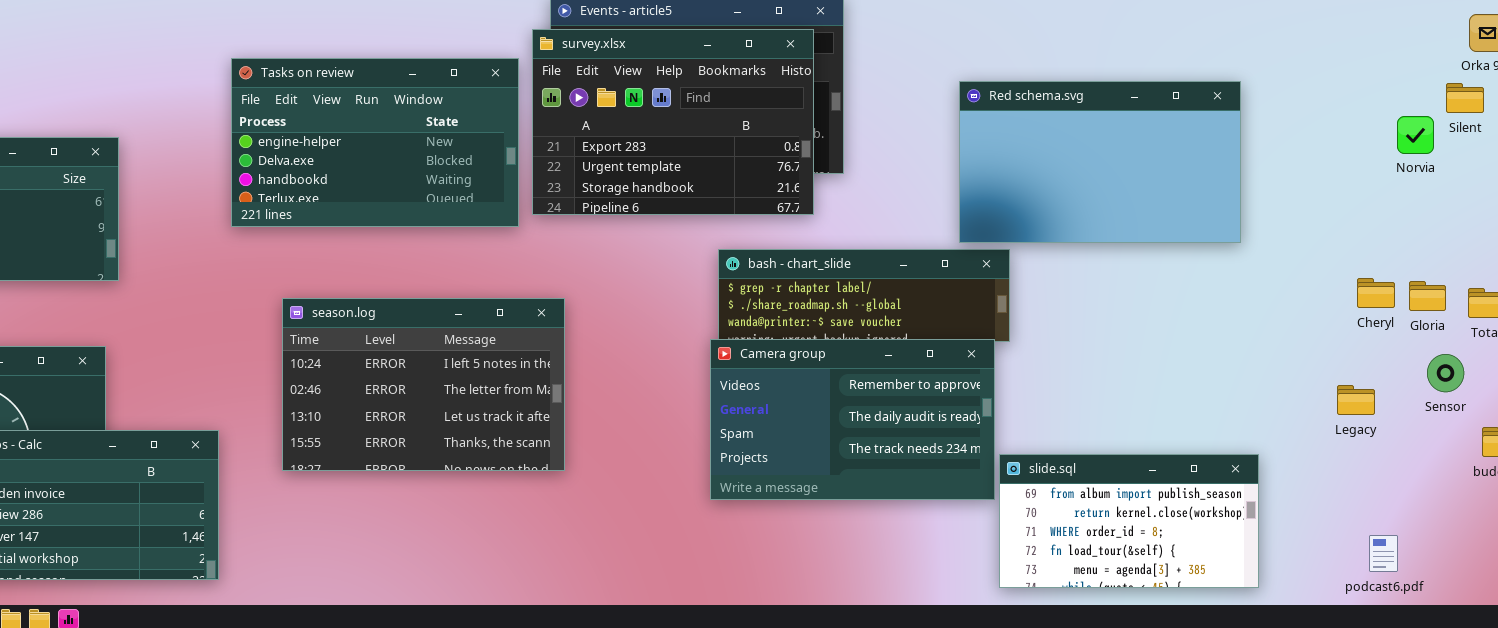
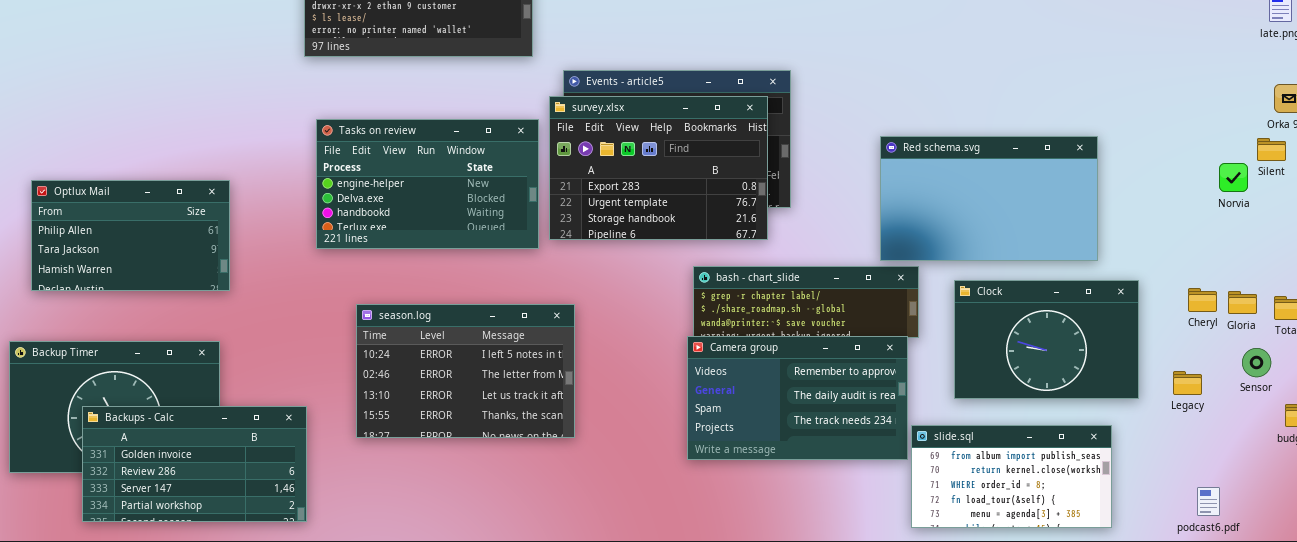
Clock: none -> [954,280,1139,399], opened

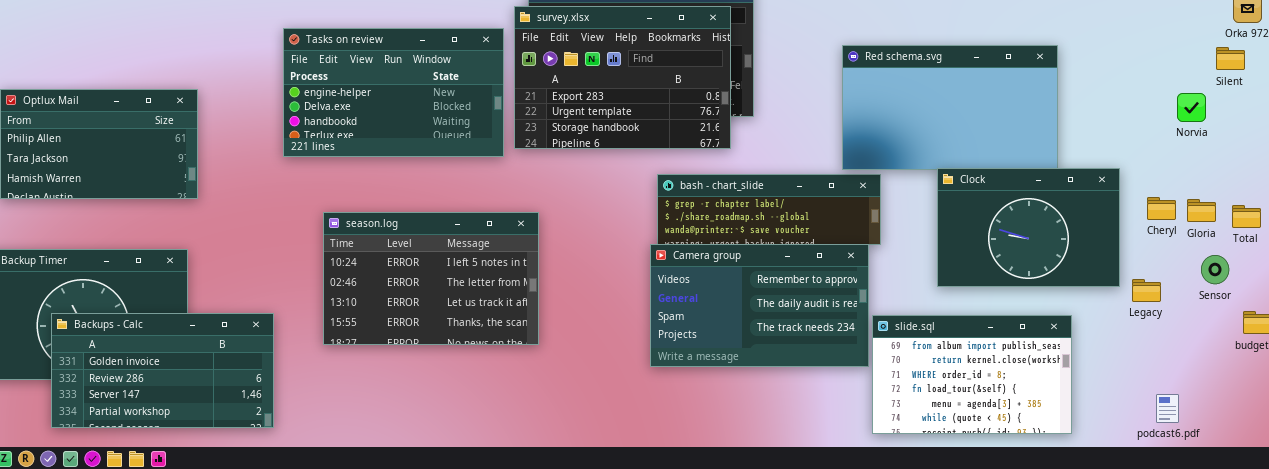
Norvia: [1219,163,1248,192] -> [1177,93,1206,122], moved
Clock: [954,280,1139,399] -> [937,168,1120,287], moved
slide.sql: [911,425,1112,528] -> [872,315,1072,434], resized

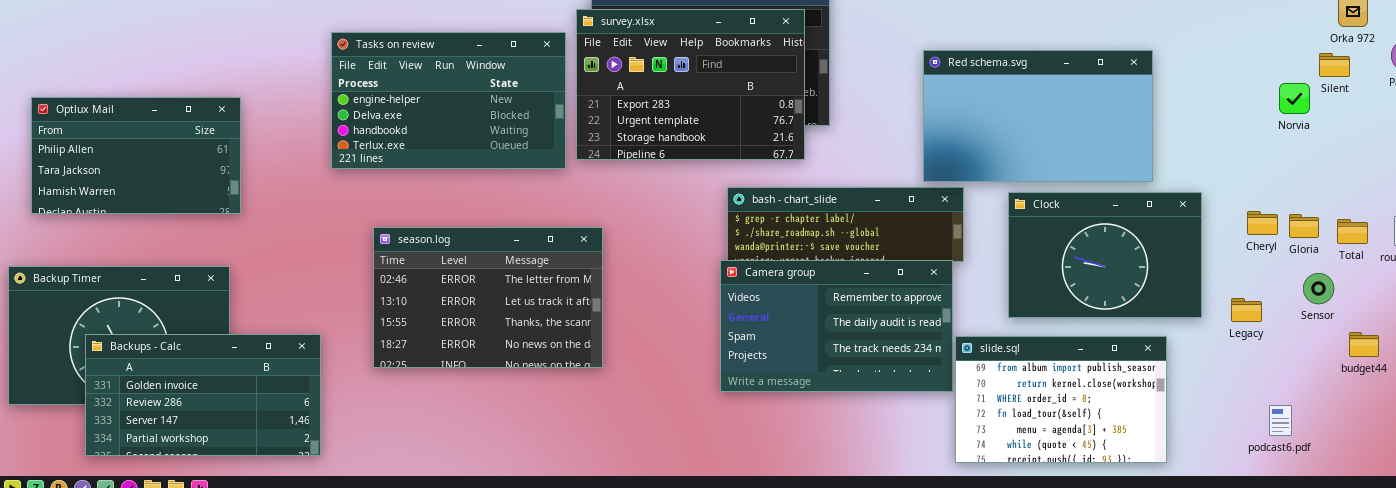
Norvia: [1177,93,1206,122] -> [1279,83,1310,114], moved
Clock: [937,168,1120,287] -> [1008,192,1202,318], moved
season.log: [323,212,539,345] -> [373,227,603,368], scrolled down 1 row
podcast6.pdf: [1156,394,1179,423] -> [1269,405,1292,436], moved

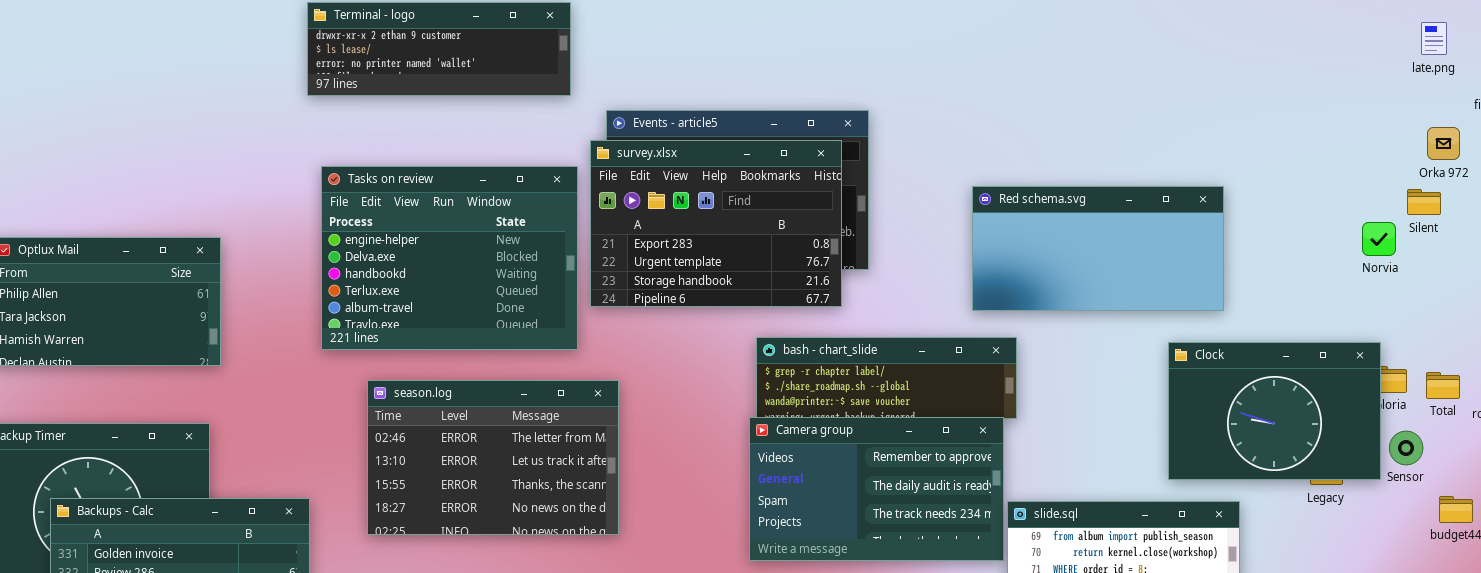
Tasks on review: [331,32,566,169] -> [321,166,578,350], resized
Red schema.svg: [923,50,1153,182] -> [972,186,1224,311], resized
Clock: [1008,192,1202,318] -> [1168,342,1381,480], moved

